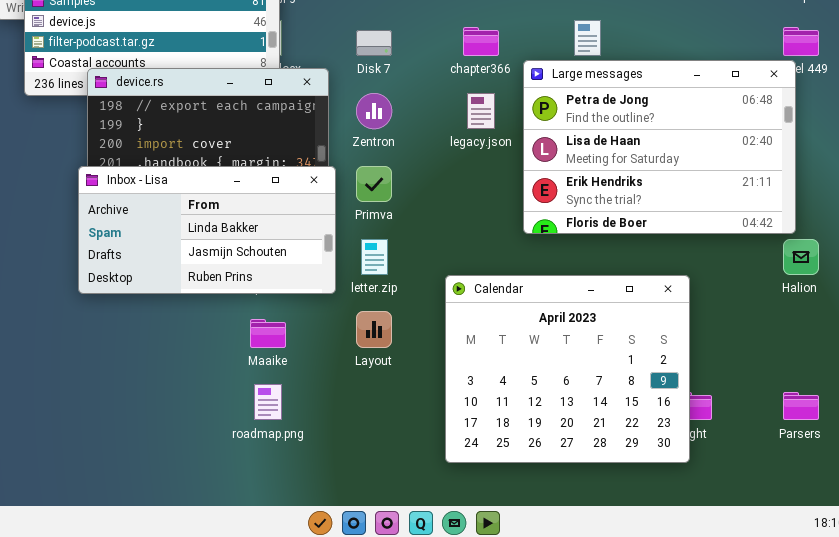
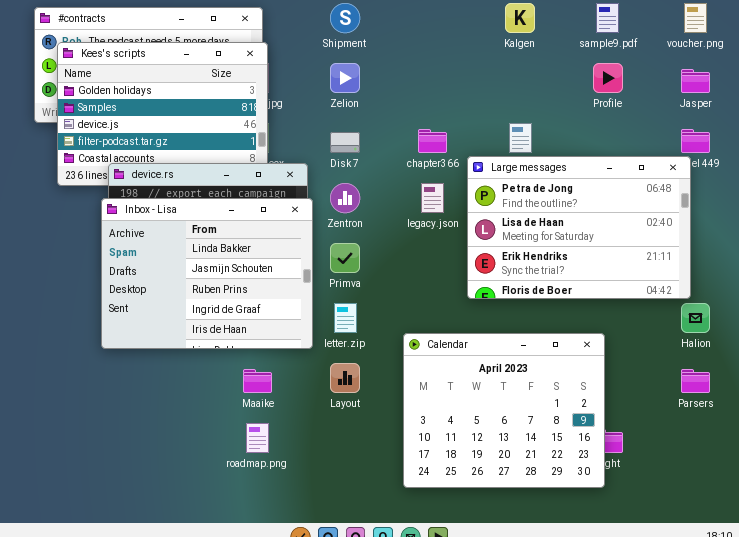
Inbox - Lisa: [78,166,336,294] -> [101,198,313,349], resized
Parsers: [783,392,819,420] -> [681,369,710,393], moved

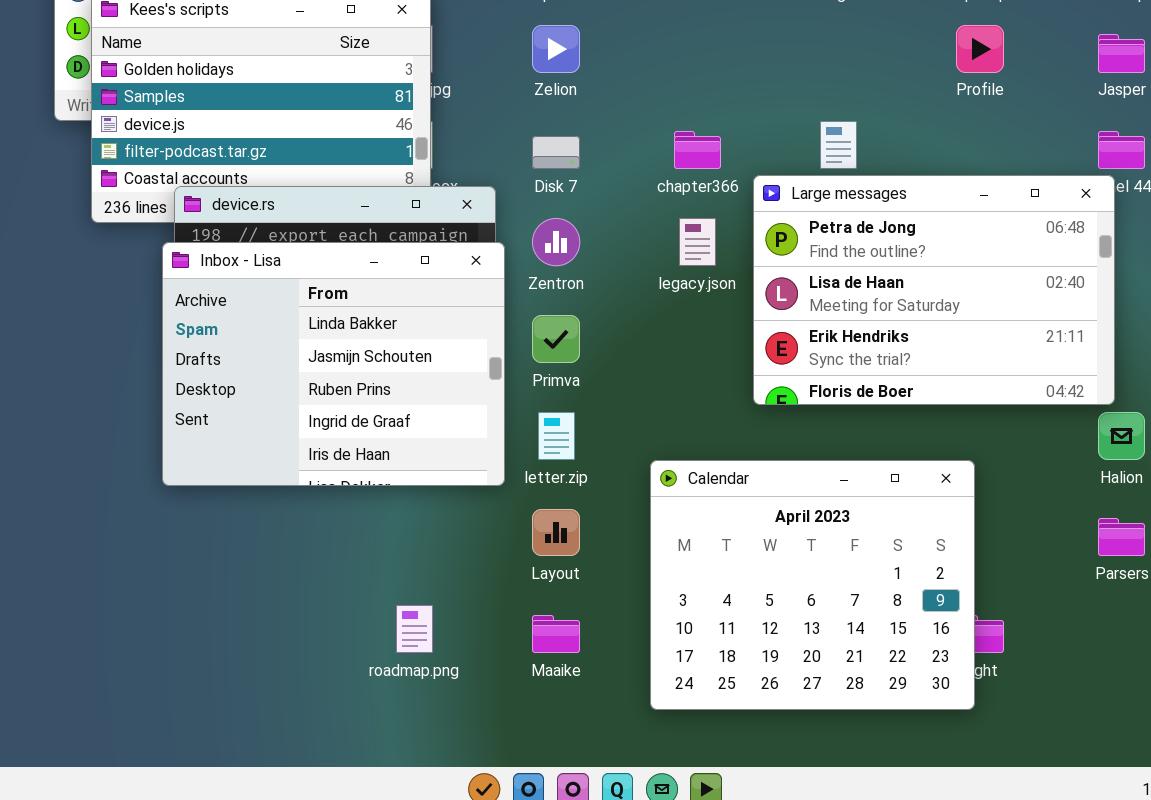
Maaike: [243,369,272,393] -> [532,615,580,653], moved

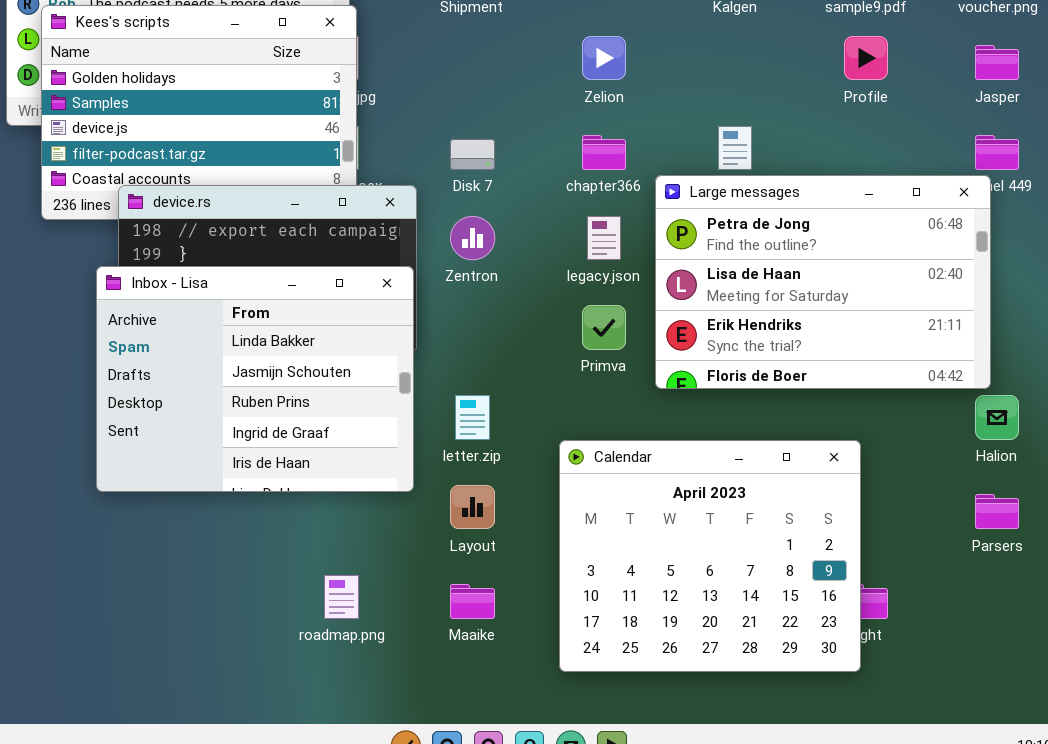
Zelion: [532,25,580,73] -> [582,36,626,80], moved
Inbox - Lisa: [162,242,505,486] -> [96,266,414,492], moved
Primva: [532,315,580,363] -> [582,305,626,350], moved

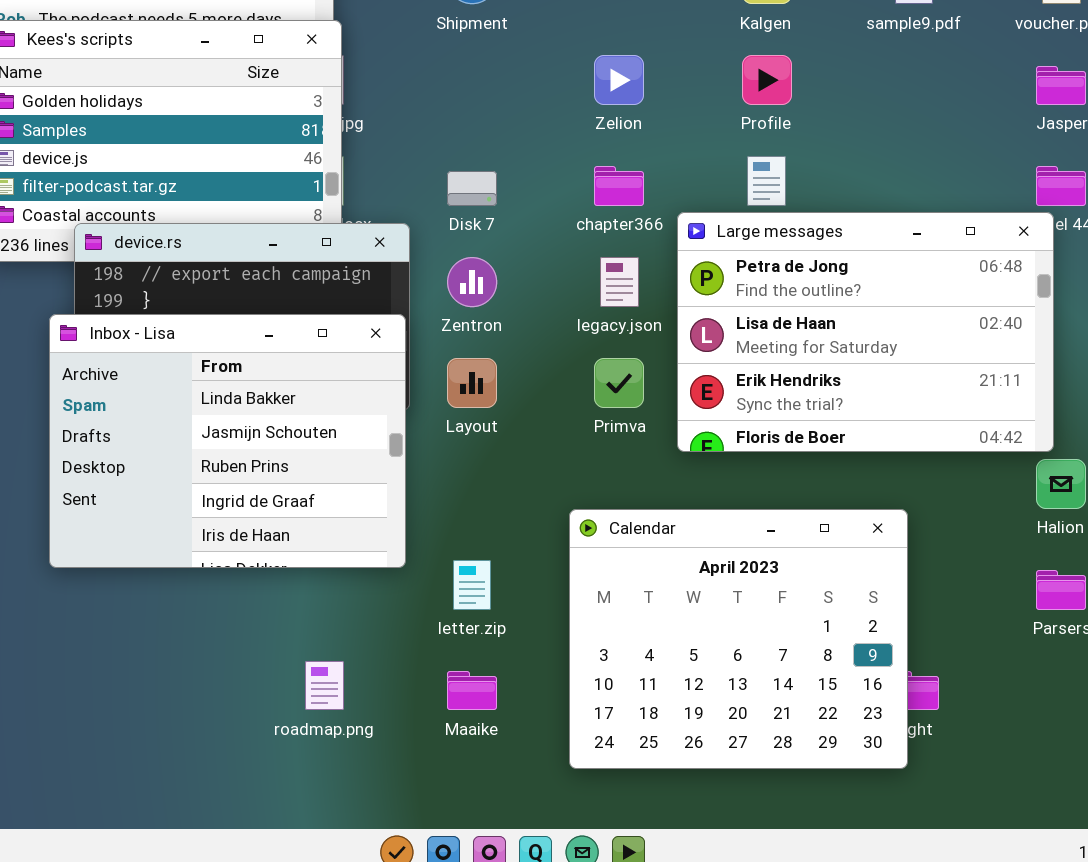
Profile: [844,36,888,80] -> [742,55,792,105], moved
letter.zip: [455,395,490,440] -> [453,560,491,610], moved
Layout: [450,485,495,529] -> [447,358,497,408], moved

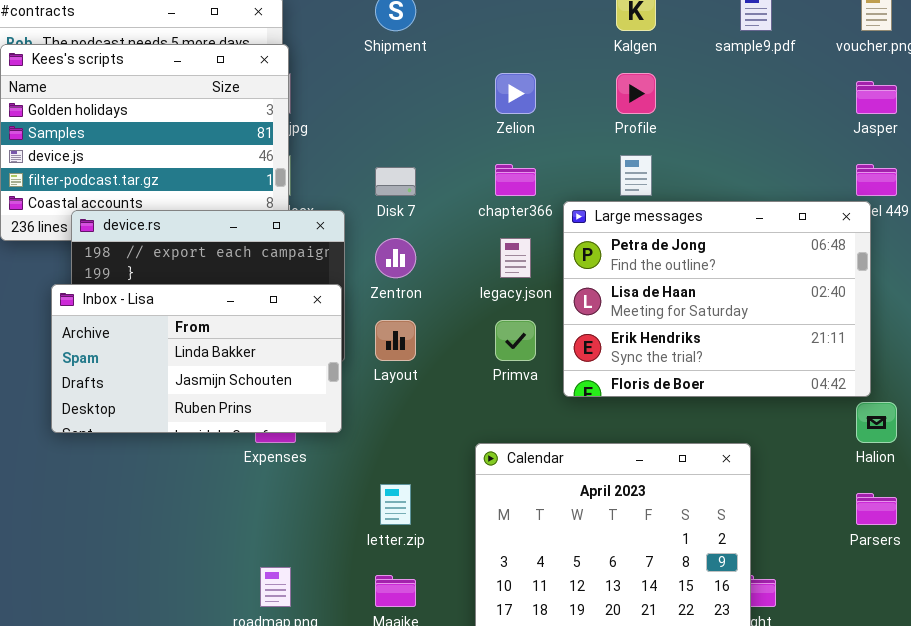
Inbox - Lisa: [49,314,406,568] -> [51,284,342,433], resized

